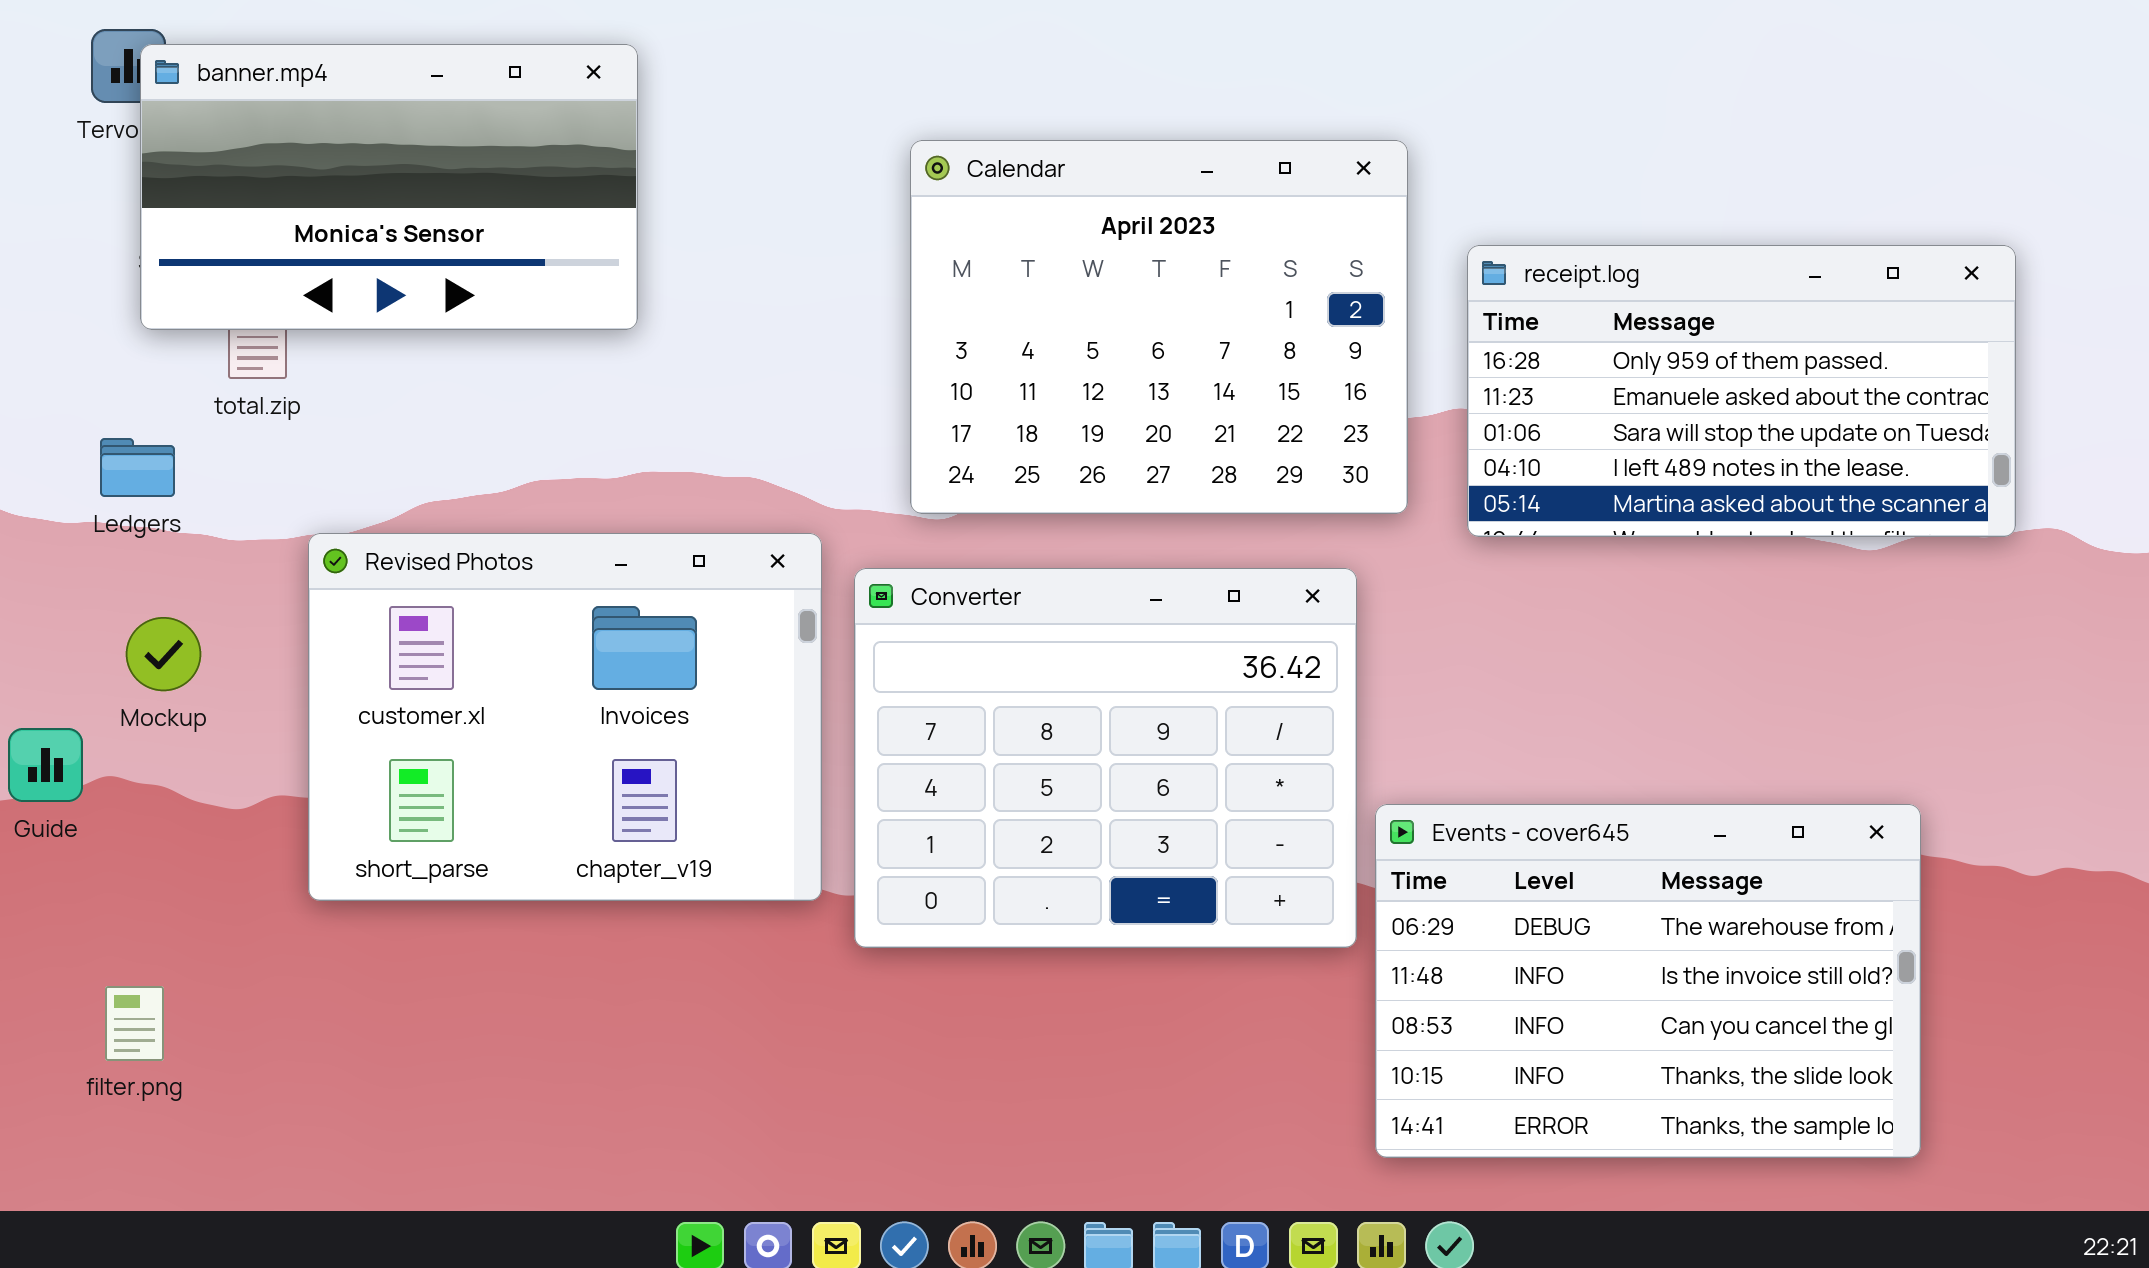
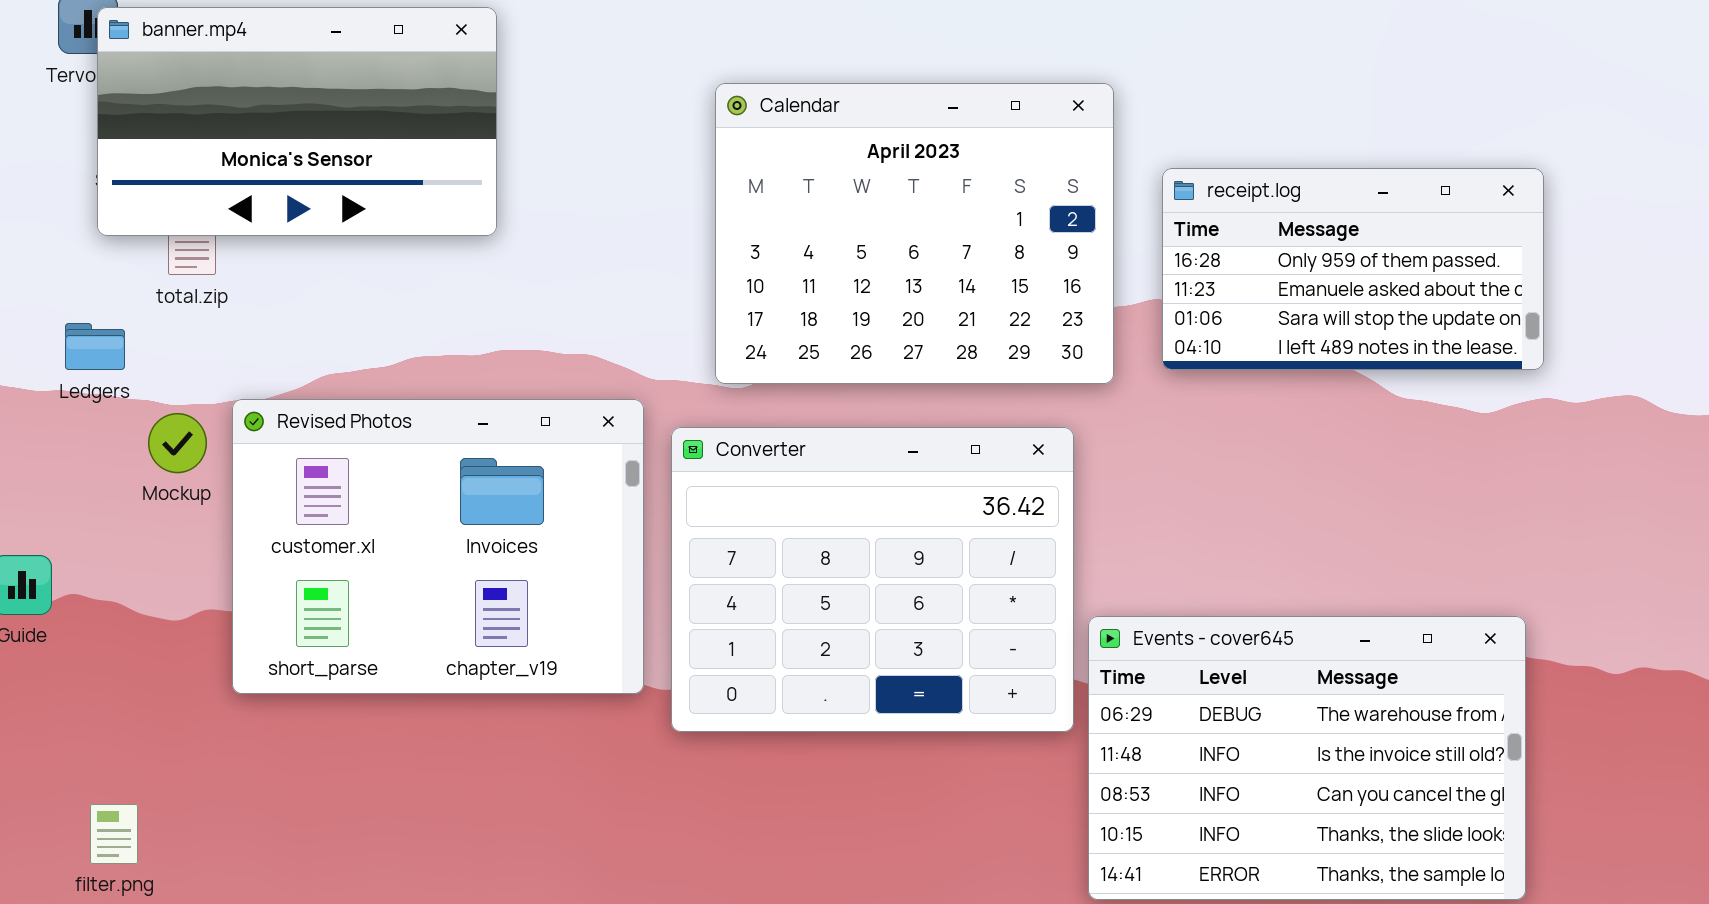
receipt.log: [1467,245,2016,537] -> [1162,168,1544,370], resized
Mockup: [126,617,201,691] -> [148,413,207,473], moved
filter.png: [105,986,164,1061] -> [90,804,138,864], moved

